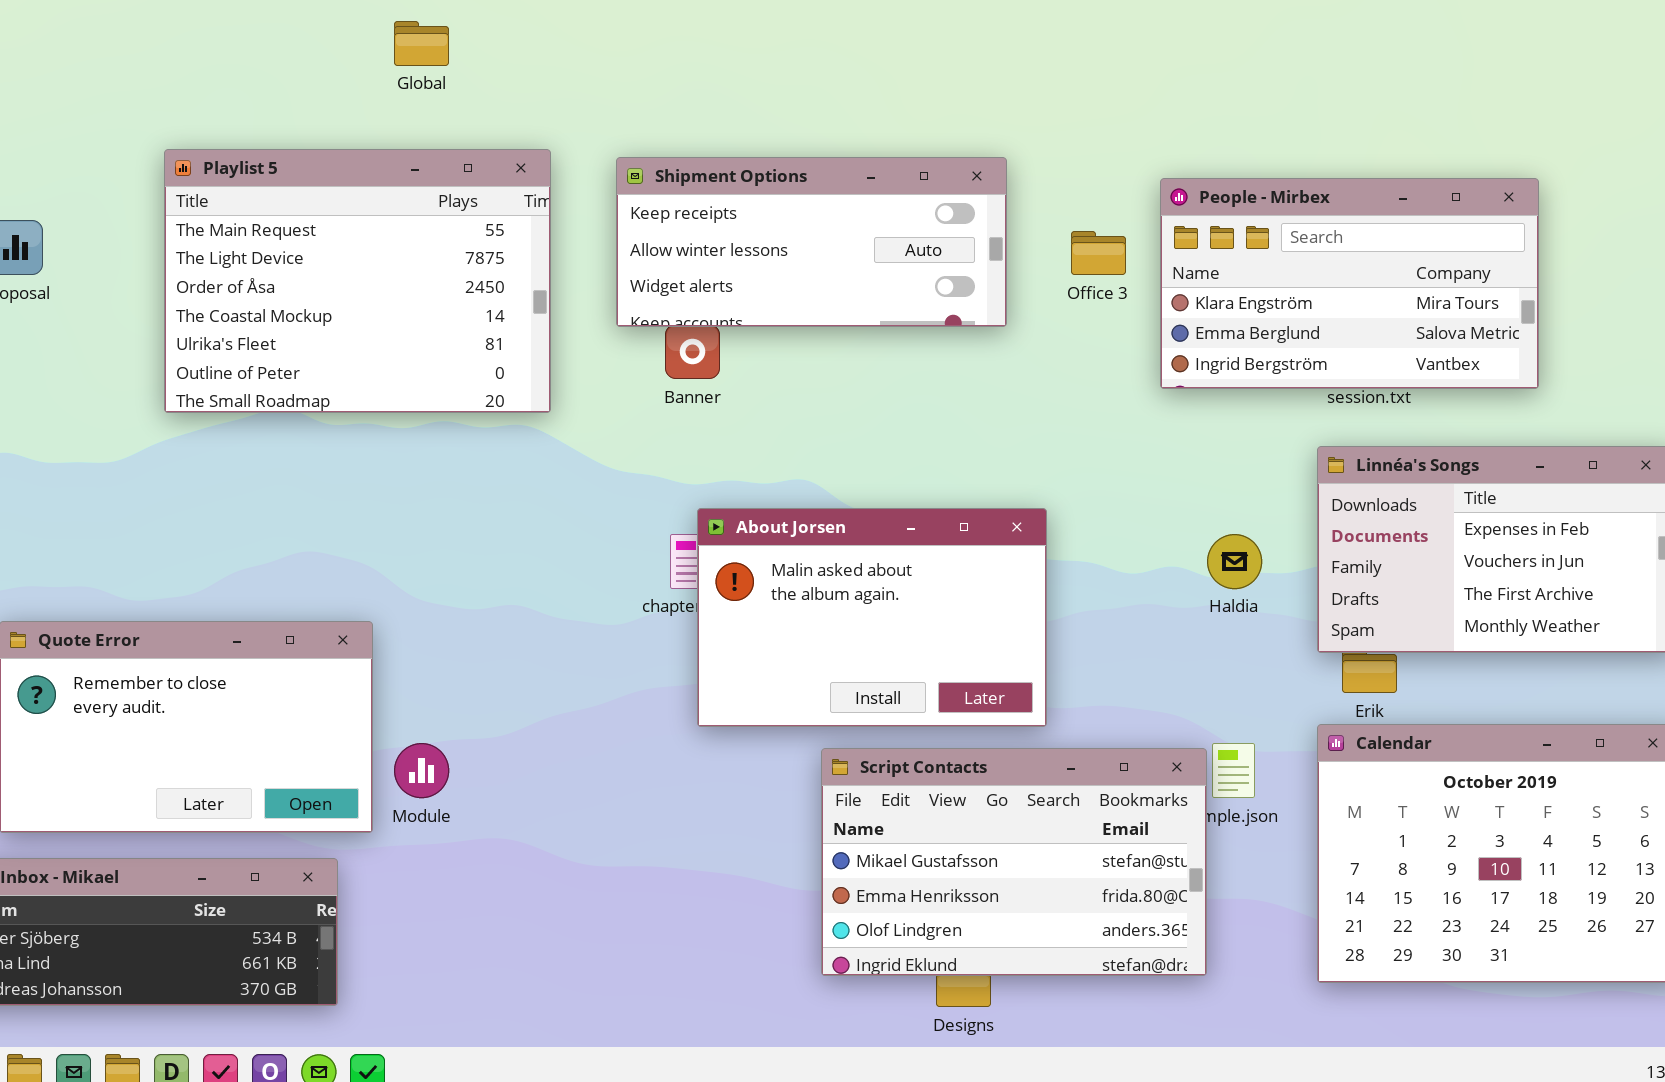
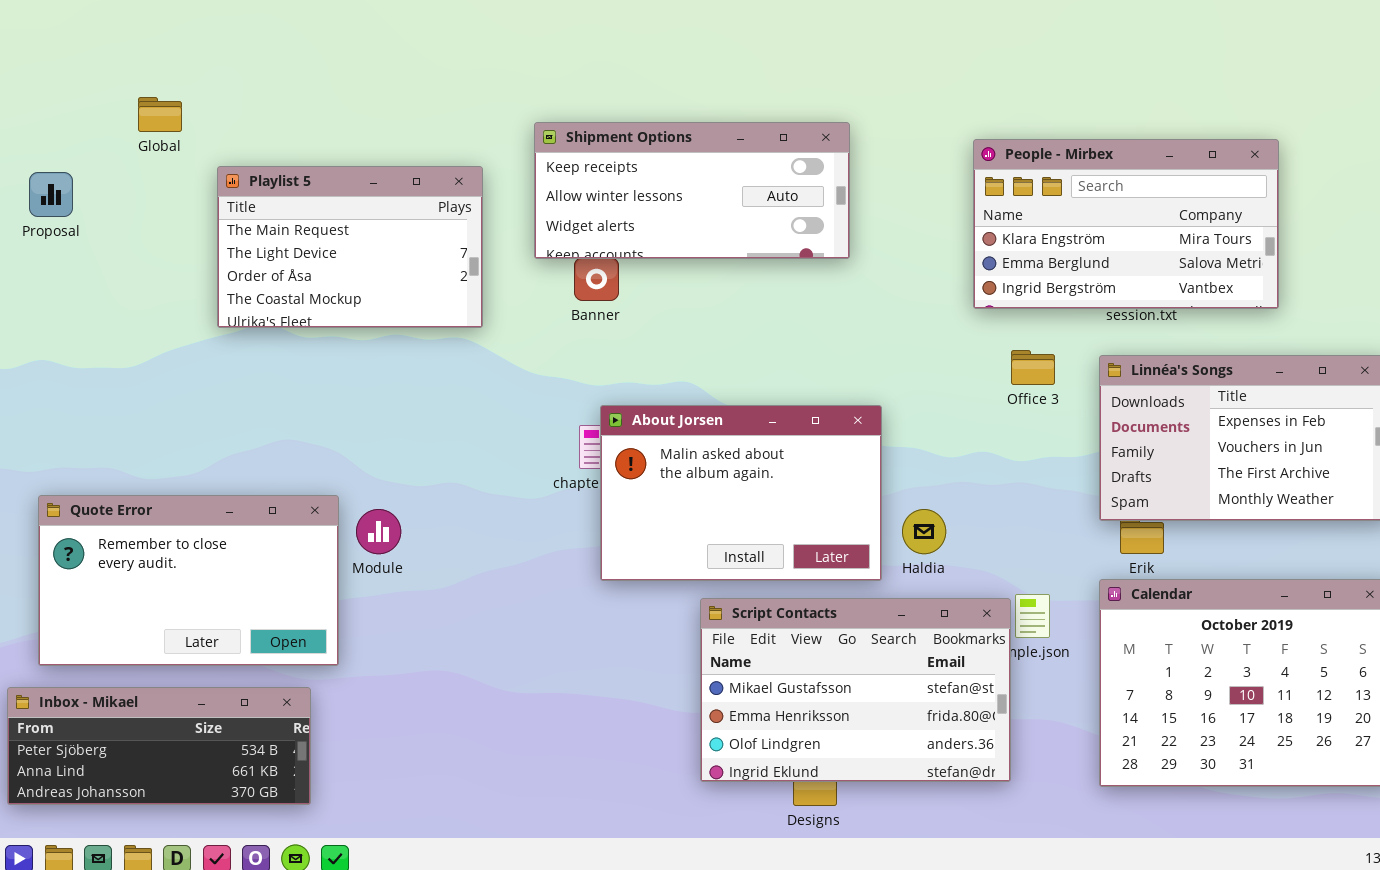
Global: [394,21,449,66] -> [138,97,182,132], moved
Playlist 5: [164,149,551,413] -> [217,166,483,328], resized
Office 3: [1071,231,1126,275] -> [1011,350,1055,385], moved
Haldia: [1207,534,1262,589] -> [902,509,946,554], moved
Module: [394,743,449,798] -> [356,509,401,554], moved

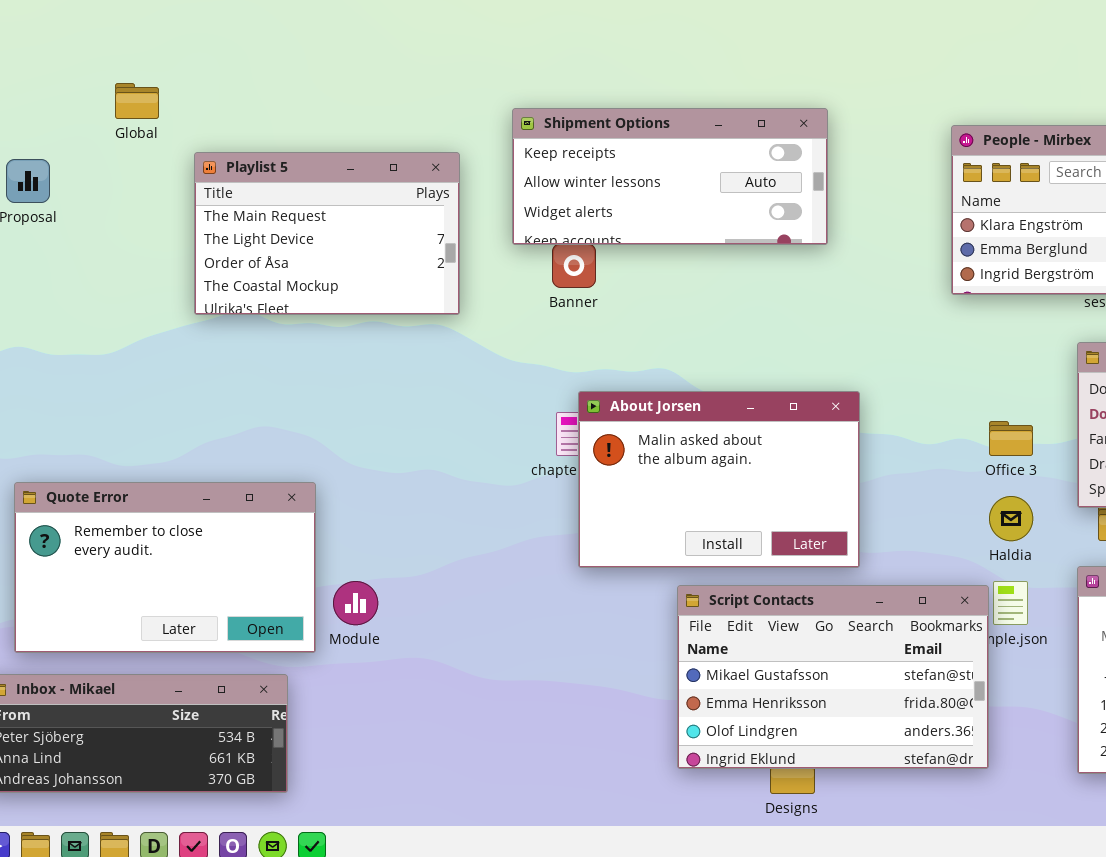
Office 3: [1011,350,1055,385] -> [989,421,1033,456], moved
Module: [356,509,401,554] -> [333,581,378,625], moved
Haldia: [902,509,946,554] -> [989,496,1033,541], moved

